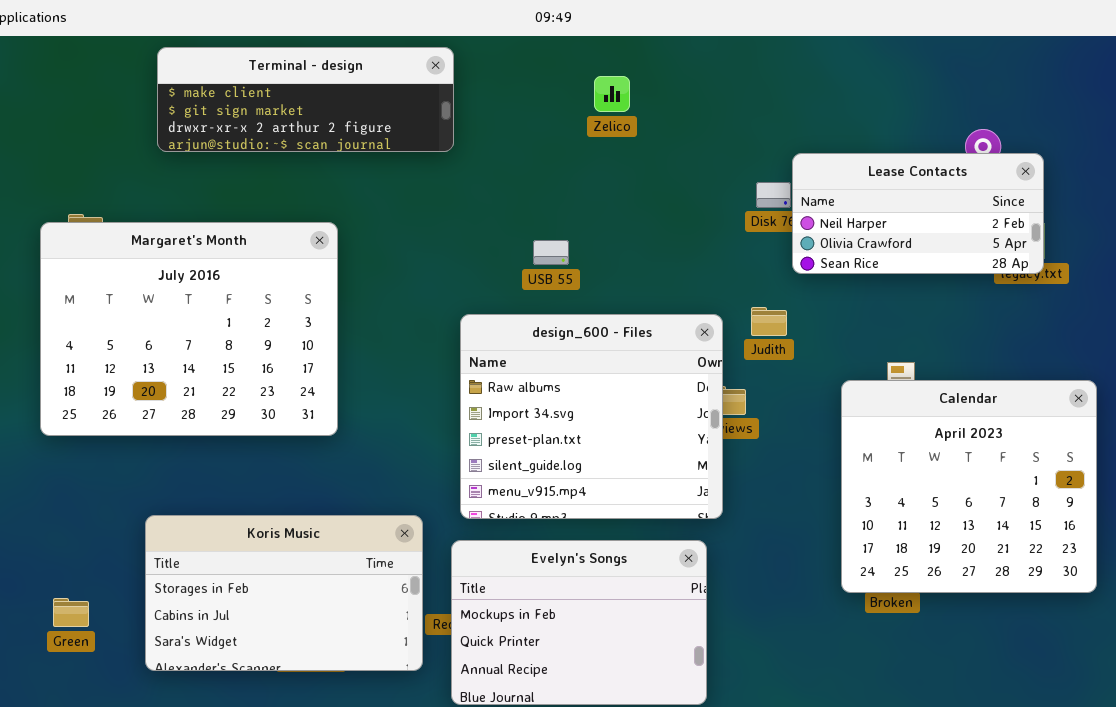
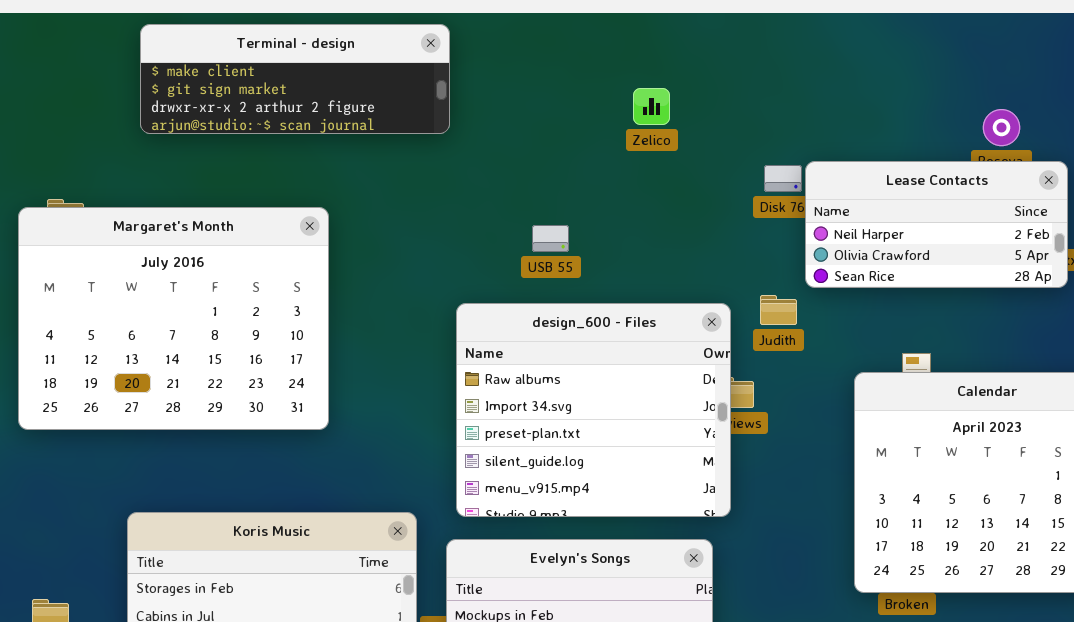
Zelico: [594,76,630,112] -> [633,88,670,125], moved
Lease Contacts: [792,153,1044,274] -> [805,161,1068,288], moved

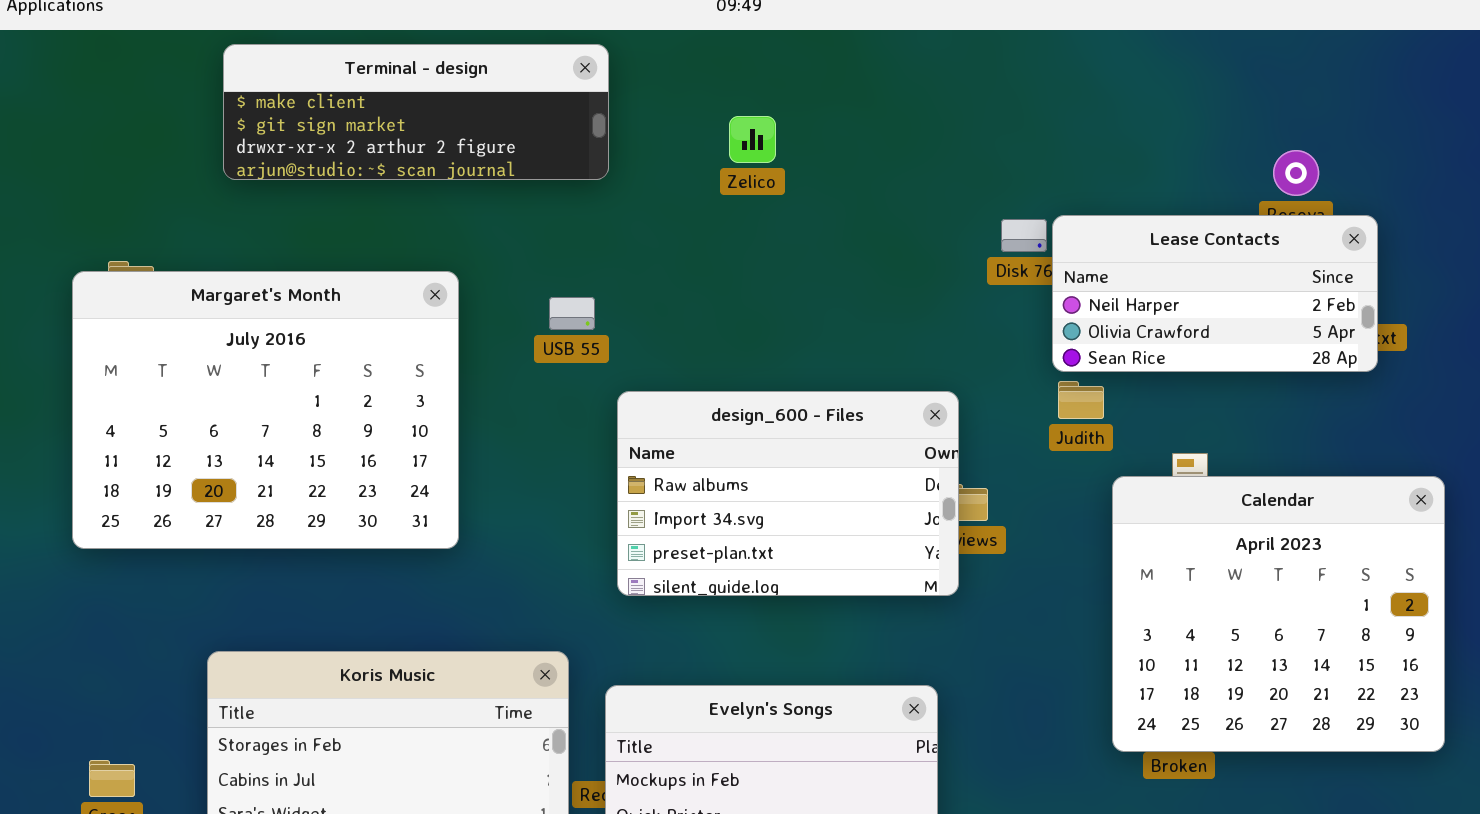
Zelico: [633,88,670,125] -> [729,116,776,163], moved
USB 55: [532,225,569,252] -> [549,297,595,330], moved
Judith: [760,295,797,325] -> [1058,381,1104,419], moved
design_600 - Files: [456,303,731,517] -> [617,391,959,596], resized

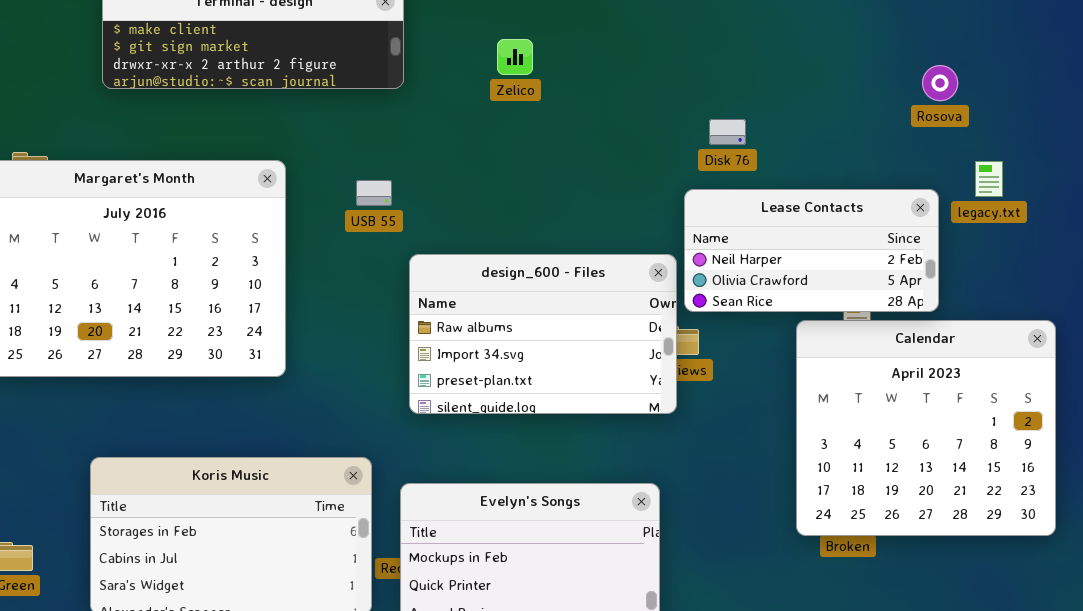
Lease Contacts: [1052,215,1378,372] -> [684,189,939,312], moved

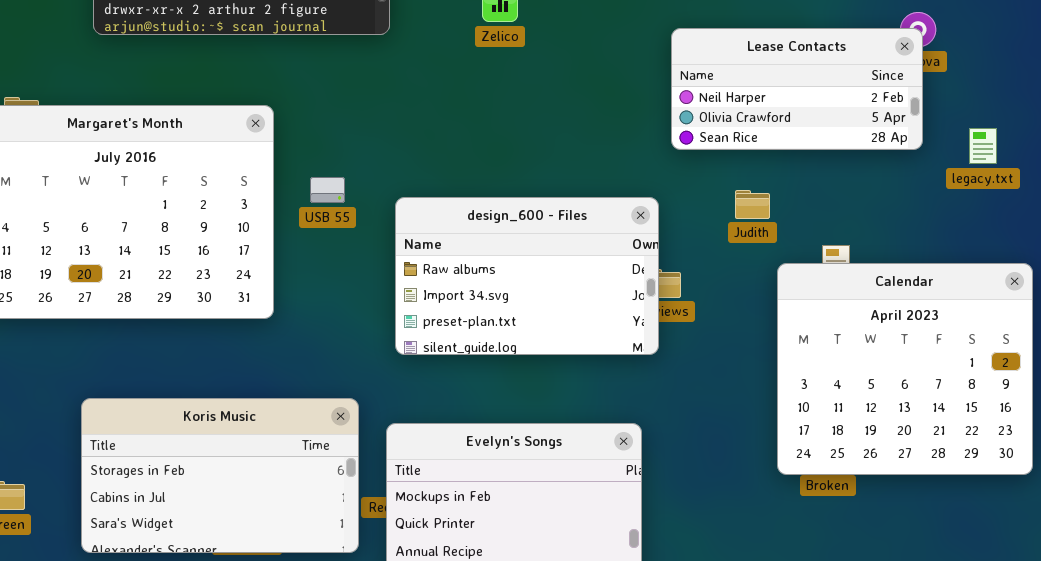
legacy.txt: [975,161,1003,197] -> [969,128,997,164], moved
USB 55: [356,180,392,206] -> [310,177,345,203], moved
Lease Contacts: [684,189,939,312] -> [671,28,923,150], moved

